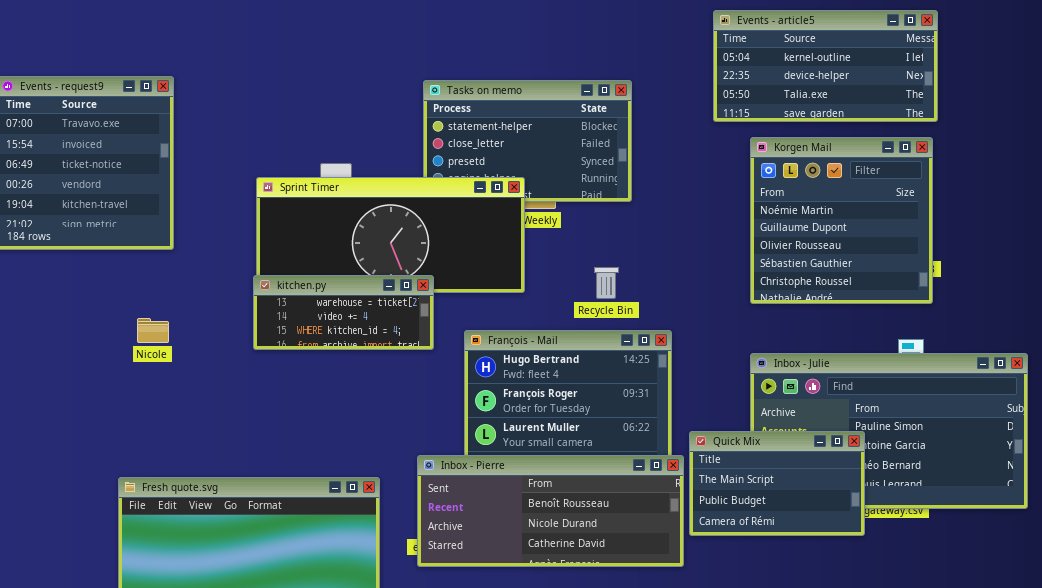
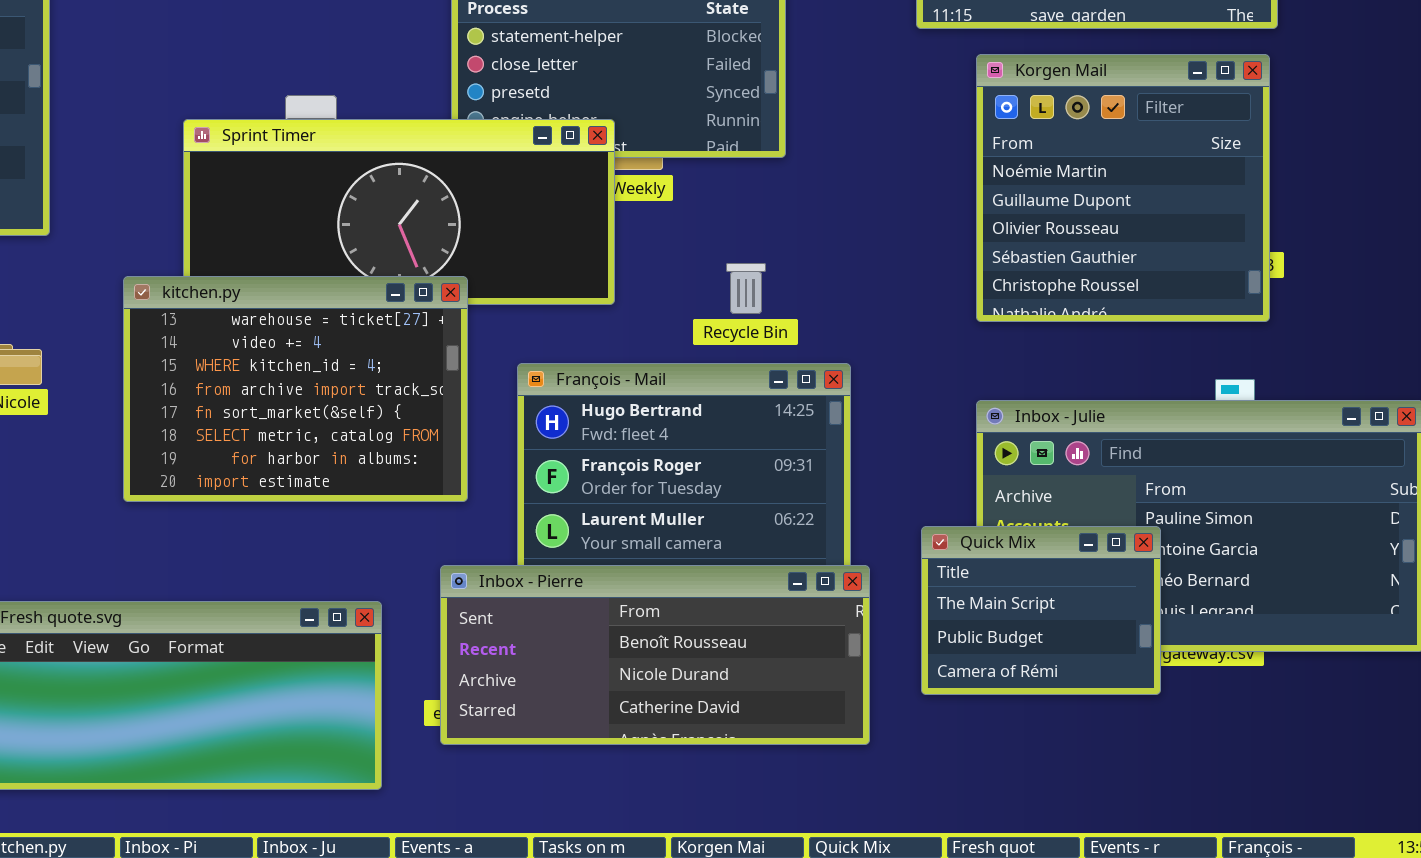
kitchen.py: [253,275,434,350] -> [123,276,468,502], resized
Quick Mix: [689,431,865,536] -> [921,526,1161,695], resized

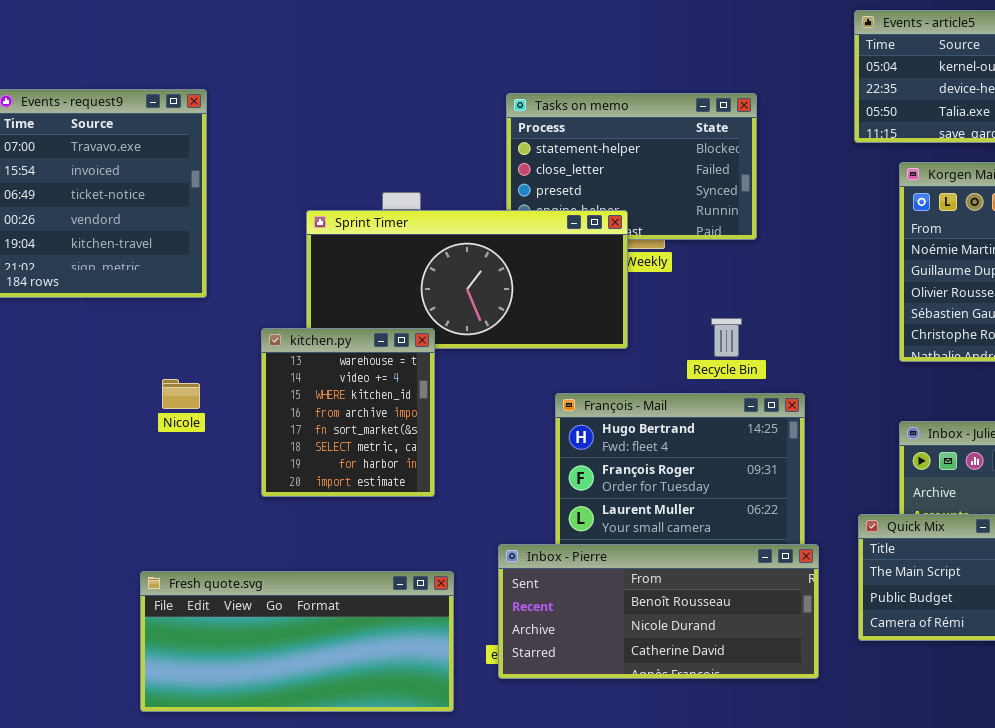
kitchen.py: [123,276,468,502] -> [261,328,435,497], resized

